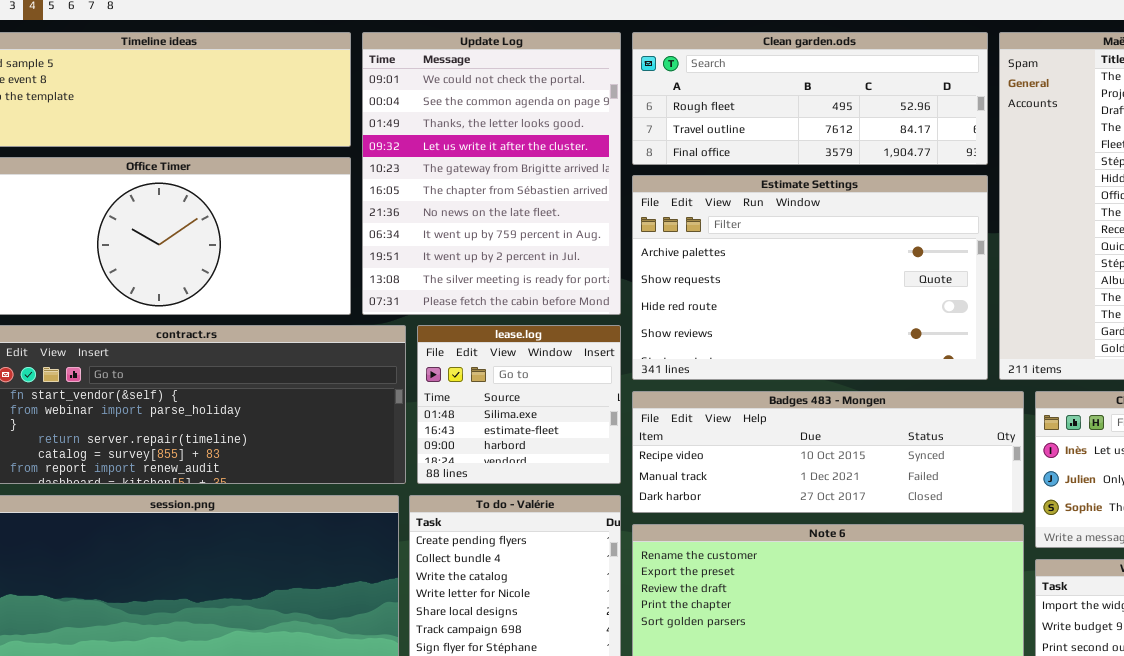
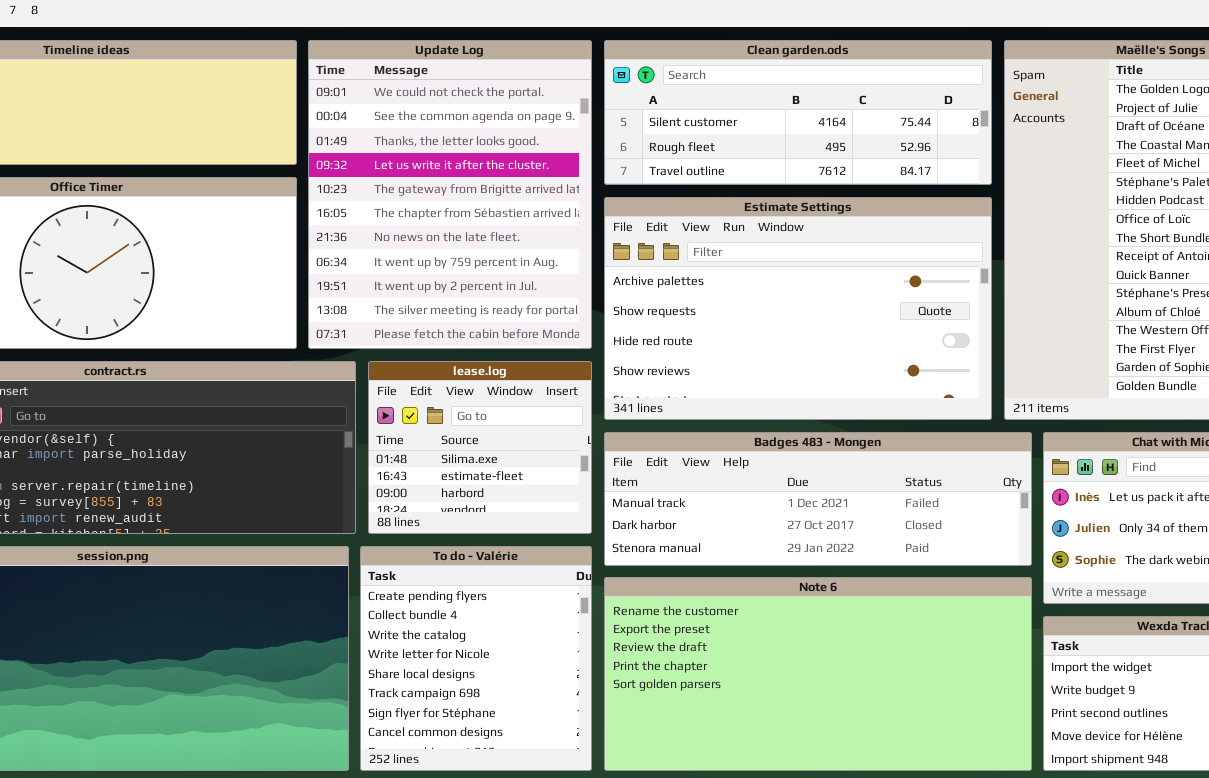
Clean garden.ods: [632,32,988,165] -> [604,40,992,185], scrolled up 1 row
Badges 483 - Mongen: [632,391,1024,513] -> [604,432,1032,566], scrolled down 1 row

